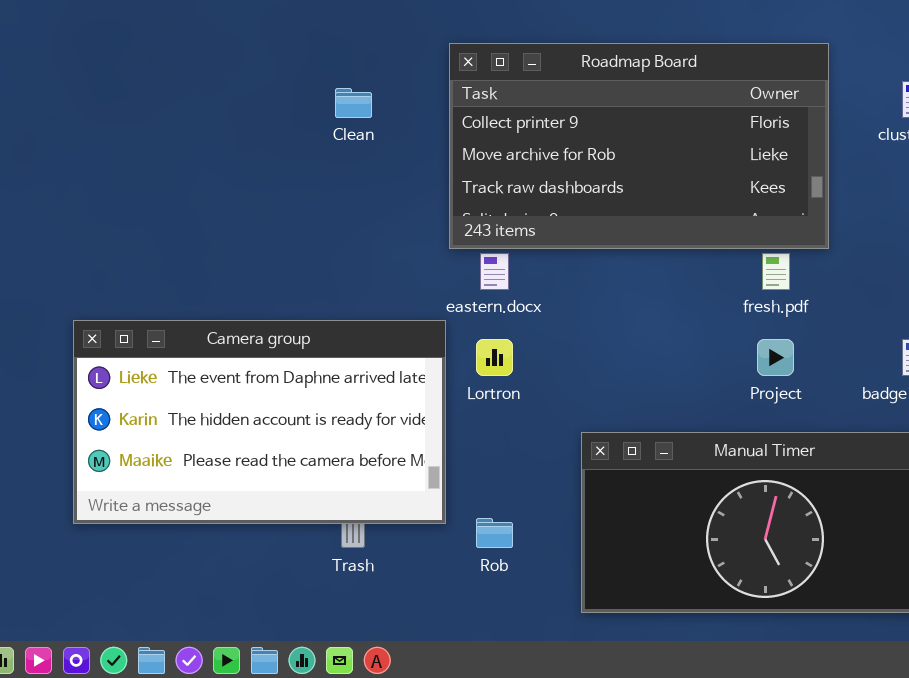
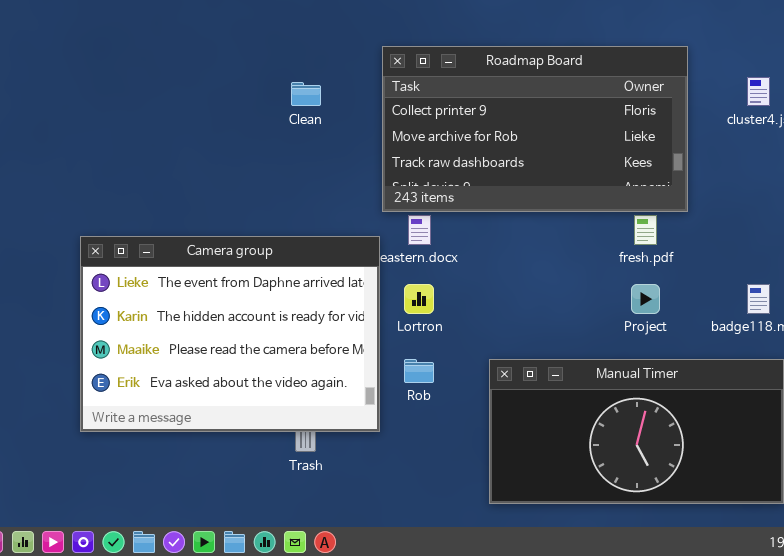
Camera group: [73,320,446,524] -> [80,236,380,432], resized
Rob: [476,518,513,548] -> [404,359,434,383], moved

